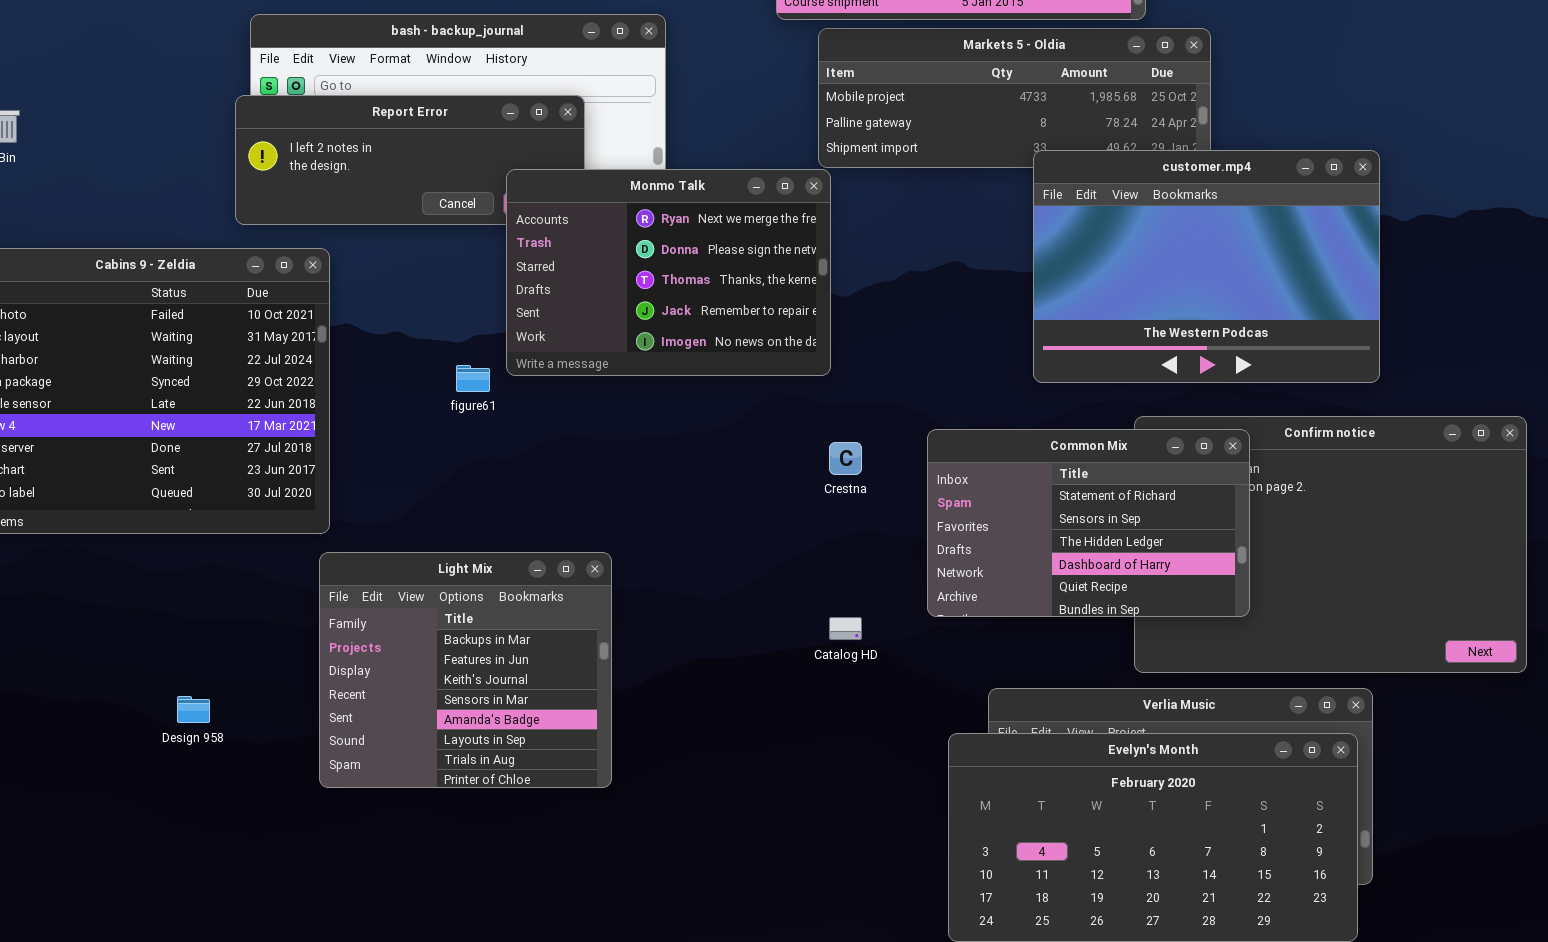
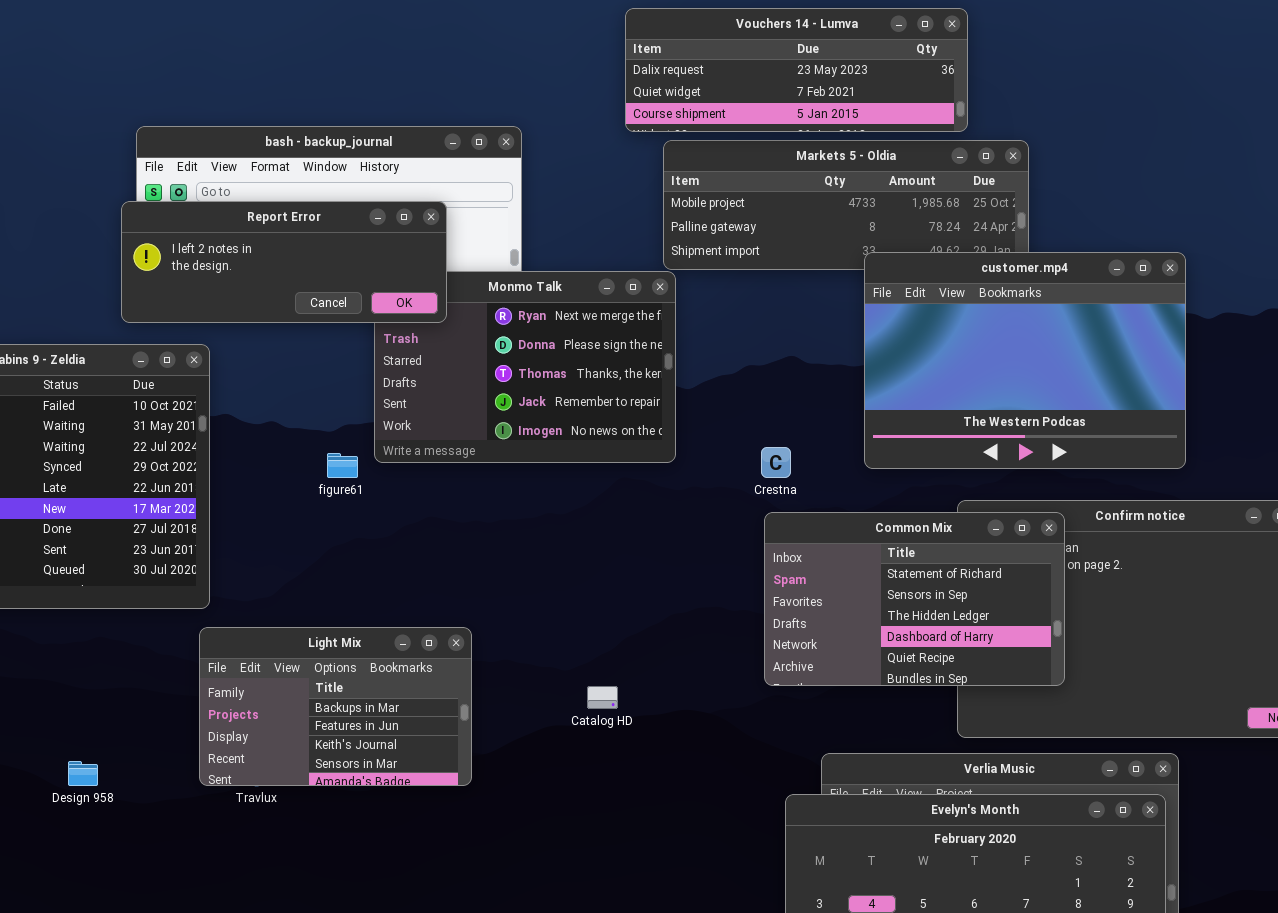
Report Error: [235,95,585,225] -> [121,201,447,323], raised
Crestna: [829,442,862,475] -> [761,447,791,478], moved
Light Mix: [319,552,612,788] -> [199,627,472,786], resized
Catalog HD: [829,617,862,640] -> [587,686,618,709], moved

